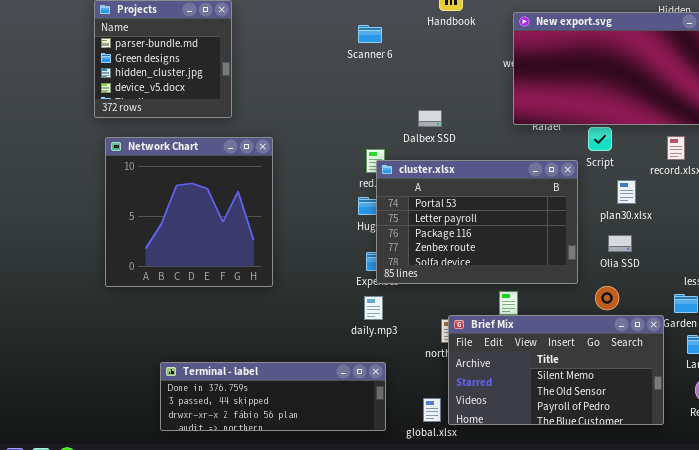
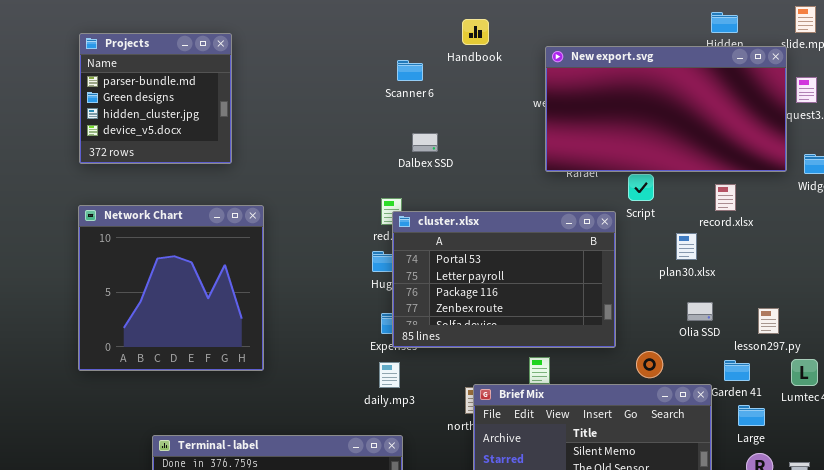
Scanner 6: [358,25,382,43] -> [397,60,423,81], moved
Dalbex SSD: [418,110,442,127] -> [412,133,438,152], moved
Network Chart: [105,137,273,287] -> [78,205,264,371], moved
plan30.xlsx: [617,180,636,204] -> [676,233,697,260], moved
Olia SSD: [608,235,632,252] -> [687,302,713,321], moved

